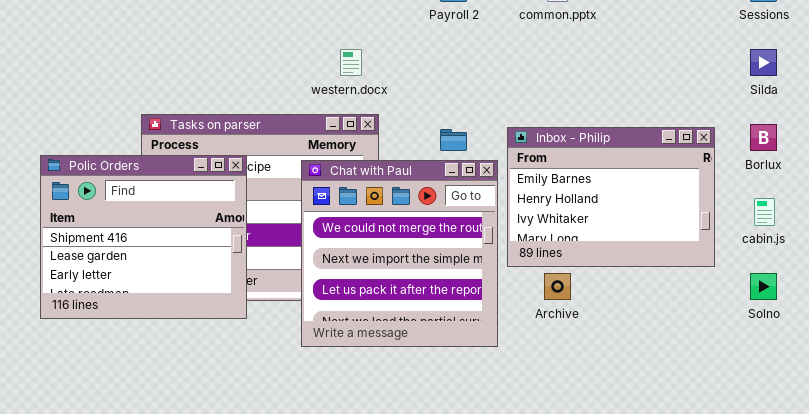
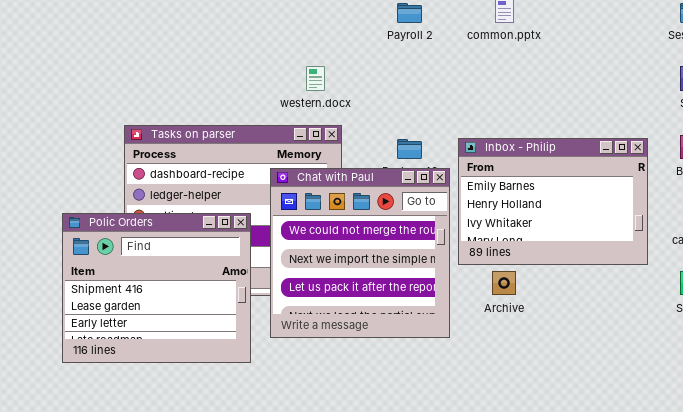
Polic Orders: [40,155,247,319] -> [62,213,251,363], moved

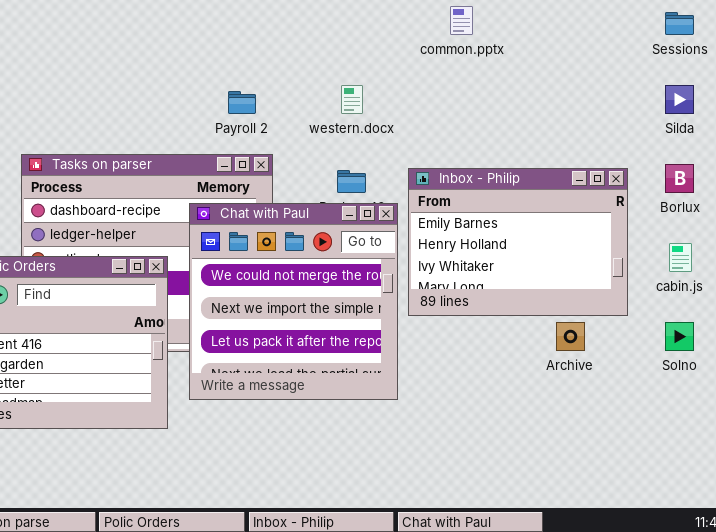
Payroll 2: [397,3,422,23] -> [228,91,256,114], moved
western.docx: [306,66,325,91] -> [341,85,363,114], moved
Archive: [492,271,516,295] -> [556,322,585,351], moved

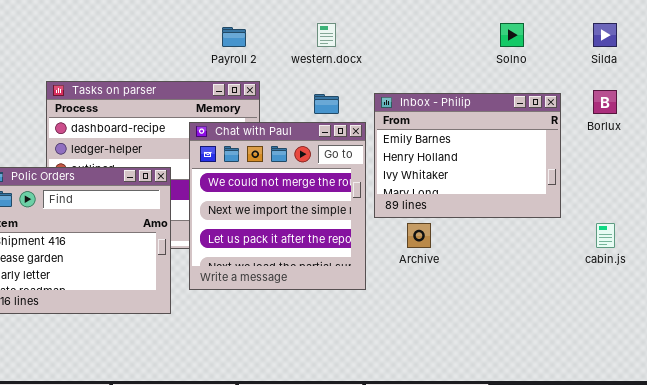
cabin.js: [669,243,692,272] -> [596,223,615,248], moved
Archive: [556,322,585,351] -> [407,223,431,248], moved
Solno: [665,322,694,351] -> [500,23,524,47], moved

